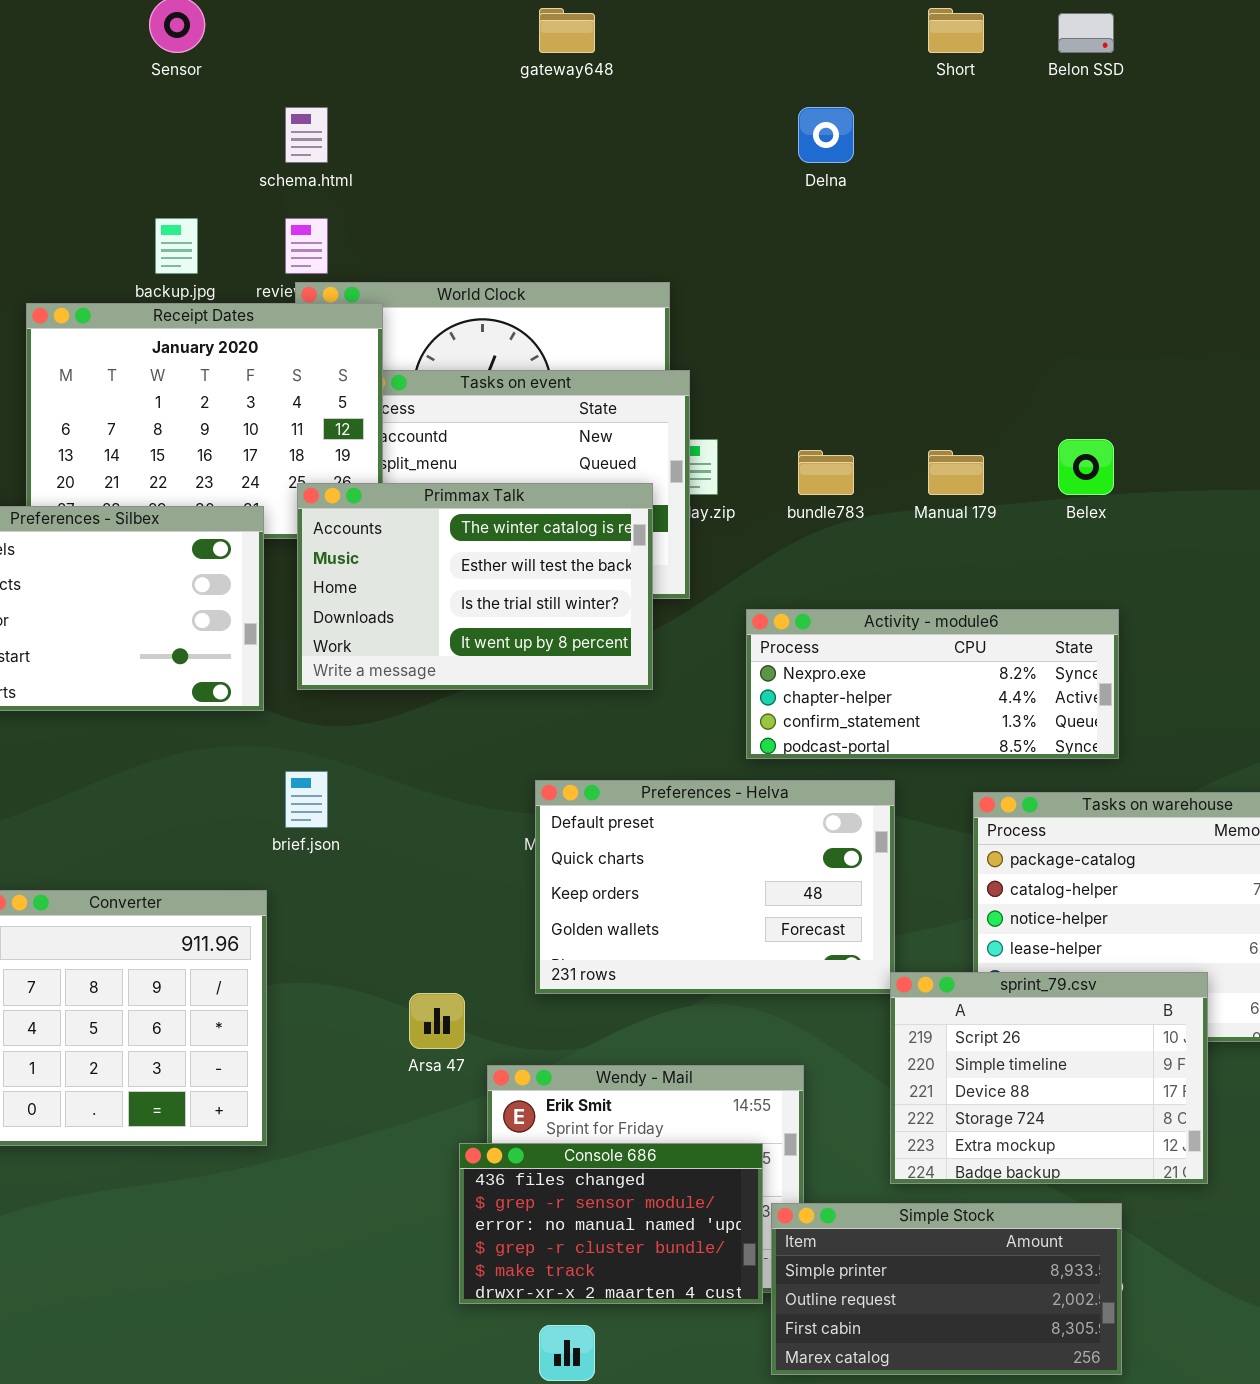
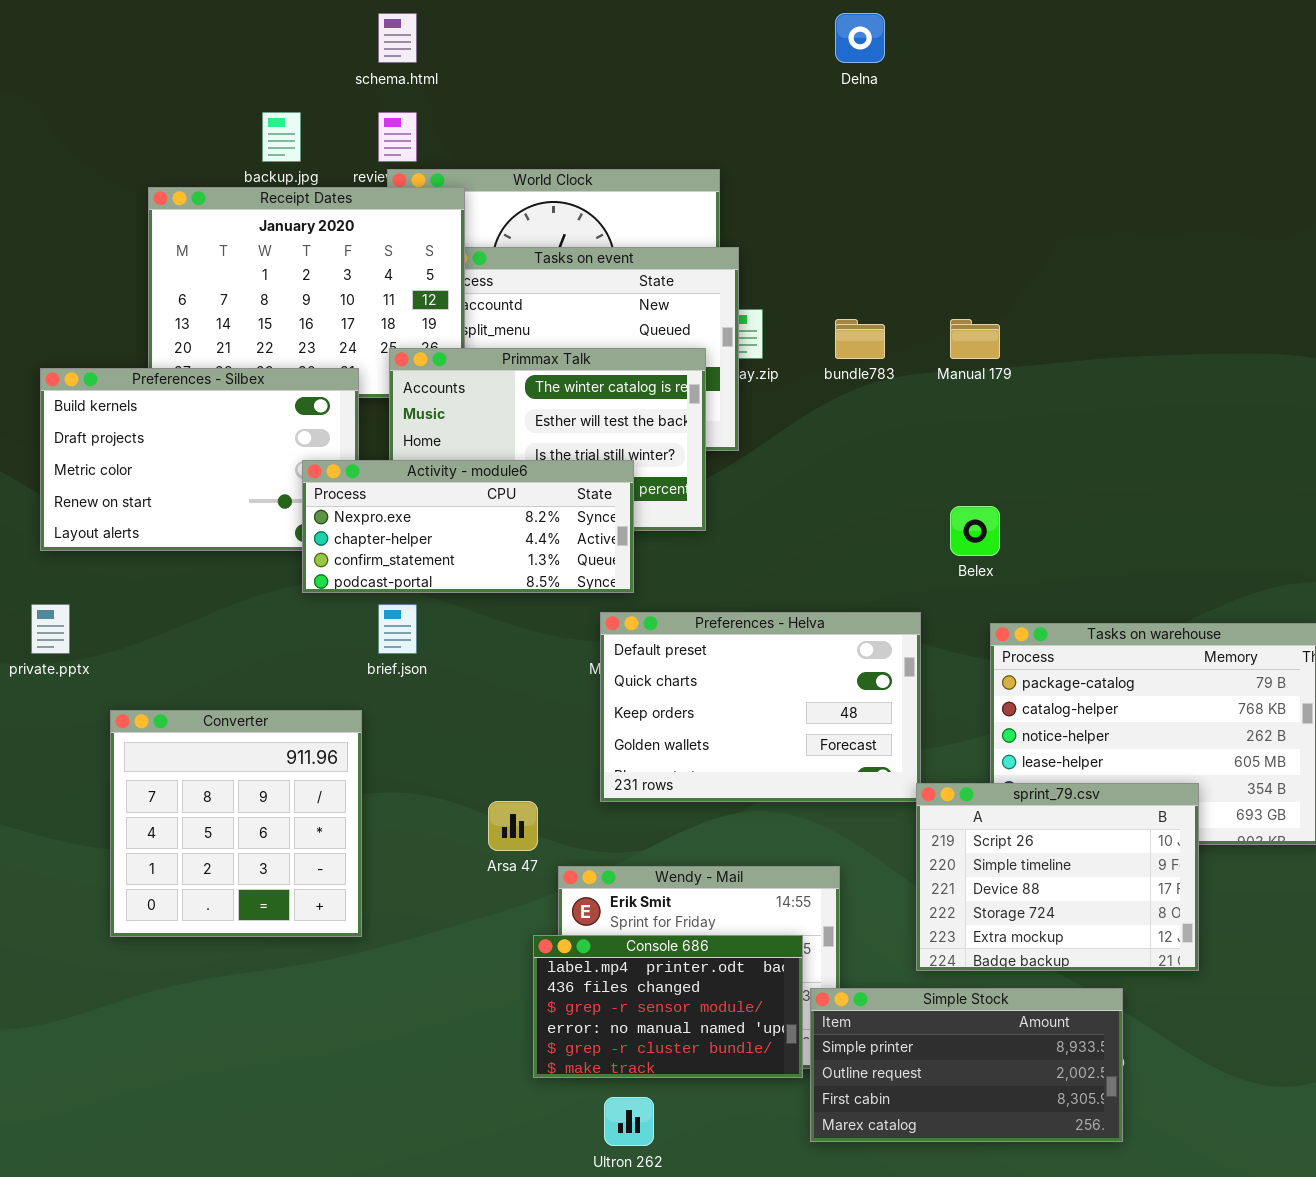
Belex: [1058,439,1114,495] -> [950,506,1000,556], moved
Activity - module6: [746,609,1119,759] -> [302,460,634,593], moved
Console 686: [459,1143,763,1304] -> [533,935,803,1078], scrolled up 1 row

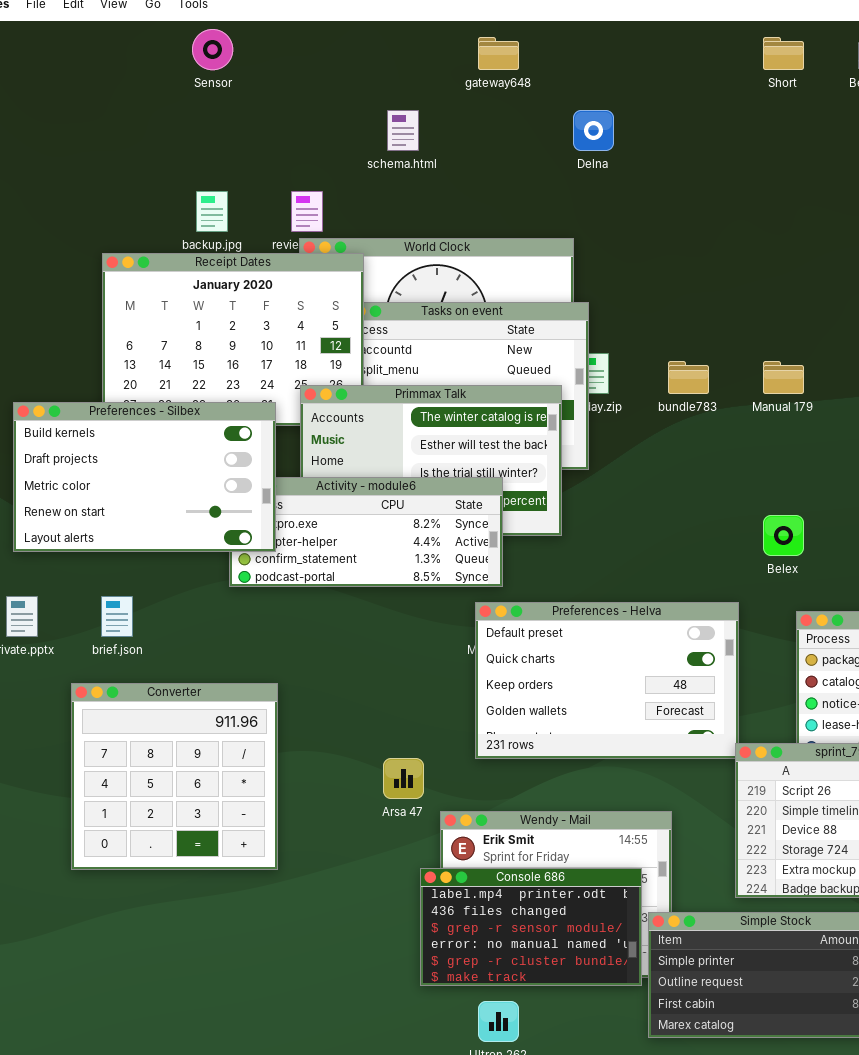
schema.html: [378,13,417,63] -> [387,110,419,151], moved
Delna: [835,13,885,63] -> [573,110,614,151], moved
Preferences - Silbex: [40,368,359,551] -> [13,402,276,552], raised
brief.json: [378,604,417,654] -> [101,596,133,637], moved

